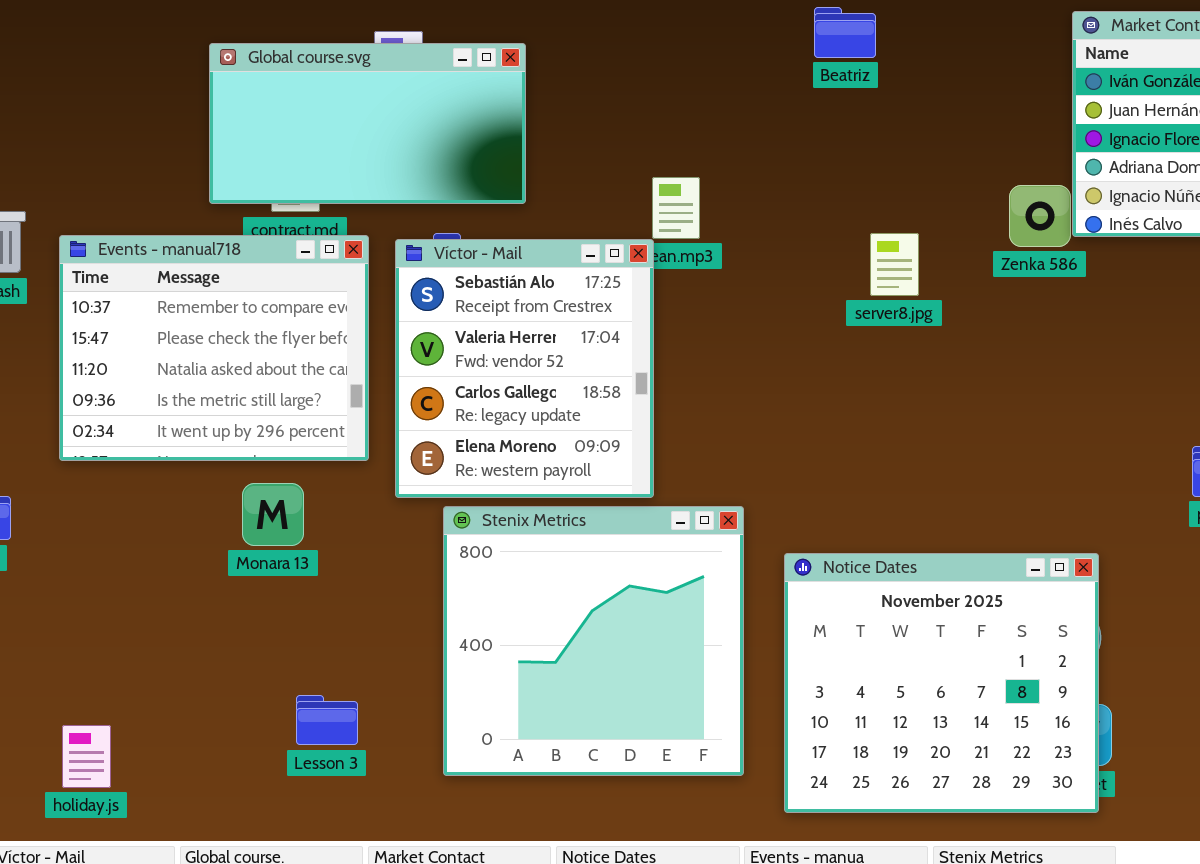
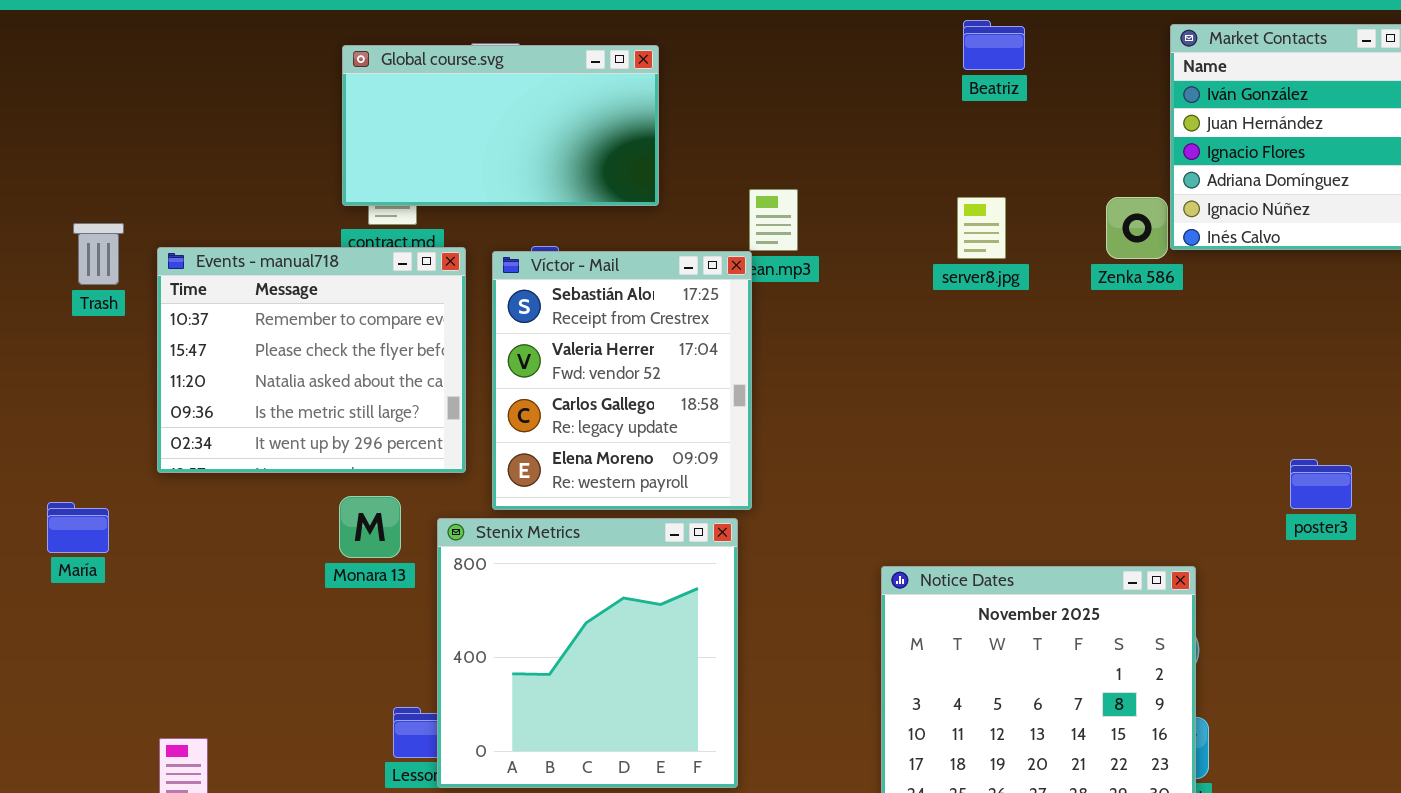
Beatriz: [814,7,876,58] -> [963,20,1025,70], moved
Global course.svg: [209,43,526,204] -> [342,45,659,206], moved
server8.jpg: [870,233,919,296] -> [957,197,1006,259], moved
Stenix Metrics: [443,506,744,776] -> [437,518,738,788], moved

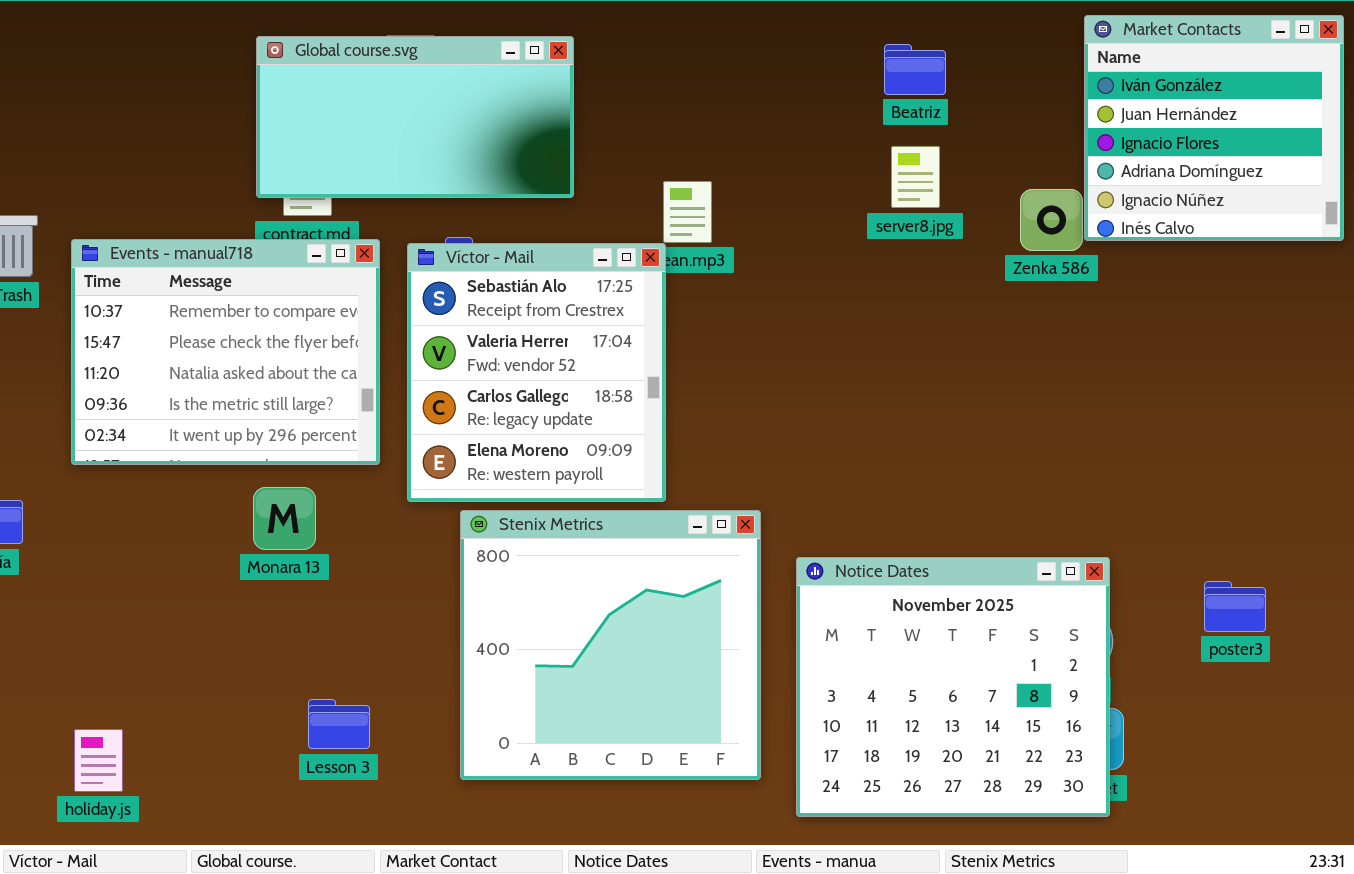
Beatriz: [963,20,1025,70] -> [884,44,946,95], moved
server8.jpg: [957,197,1006,259] -> [891,146,940,208], moved
poster3: [1290,459,1352,509] -> [1204,581,1266,632], moved
Stenix Metrics: [437,518,738,788] -> [460,510,761,780], moved

